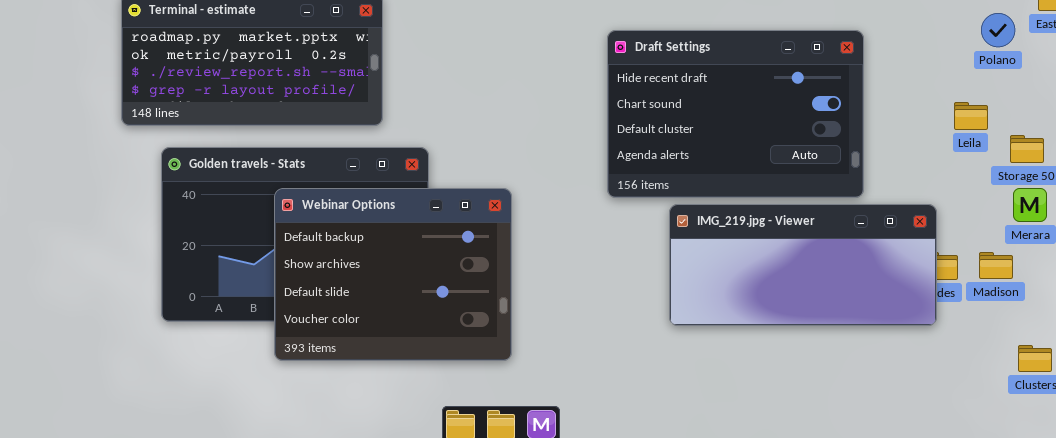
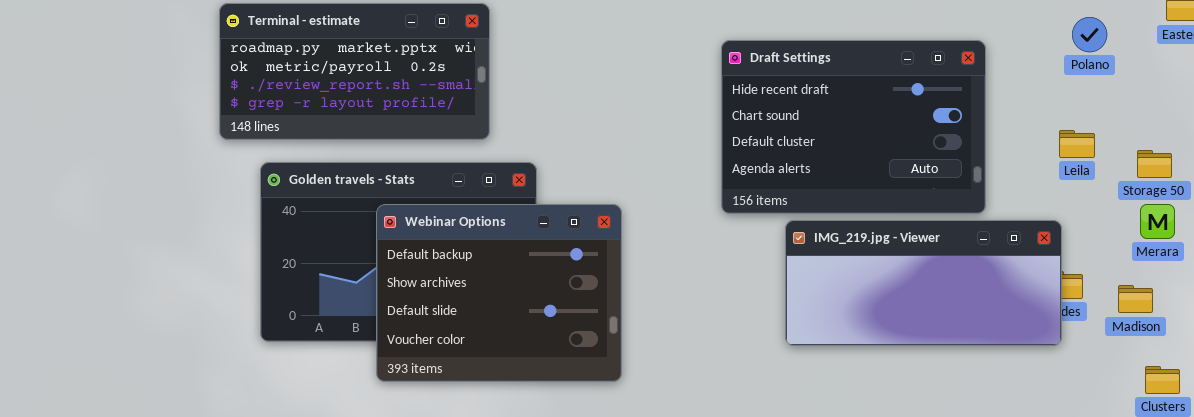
Polano: [981,13,1015,47] -> [1072,17,1107,52], moved
Leila: [954,102,988,130] -> [1059,130,1095,158], moved
Madison: [979,252,1013,279] -> [1118,285,1153,313], moved

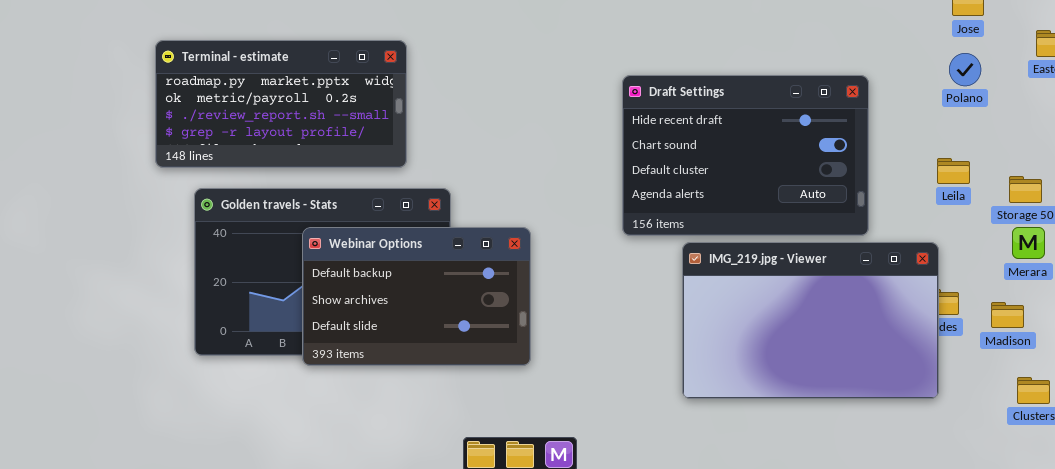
Webinar Options: [376,204,622,382] -> [302,227,531,366], resized
IMG_219.jpg - Viewer: [785,220,1062,346] -> [682,242,939,399], resized

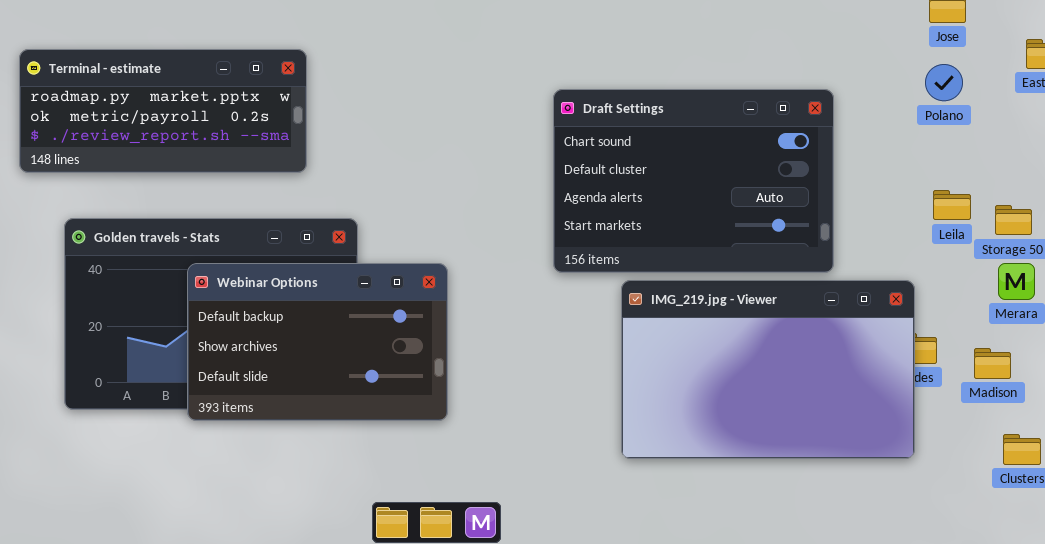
Terminal - estimate: [155,40,407,168] -> [19,49,307,173], resized
Draft Settings: [622,75,869,236] -> [553,89,834,273], scrolled down 1 row
Leila: [937,158,970,184] -> [933,190,971,220], moved

